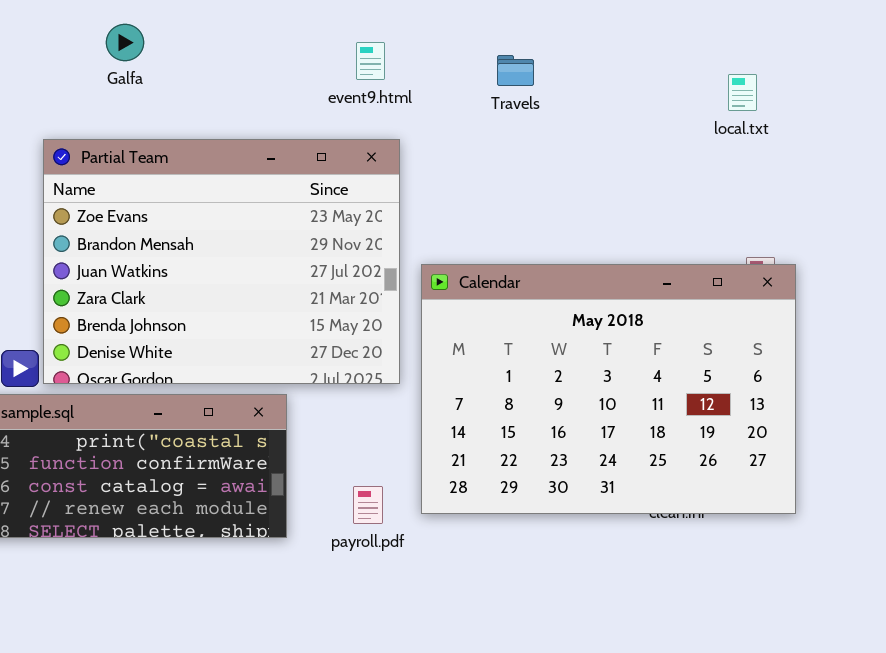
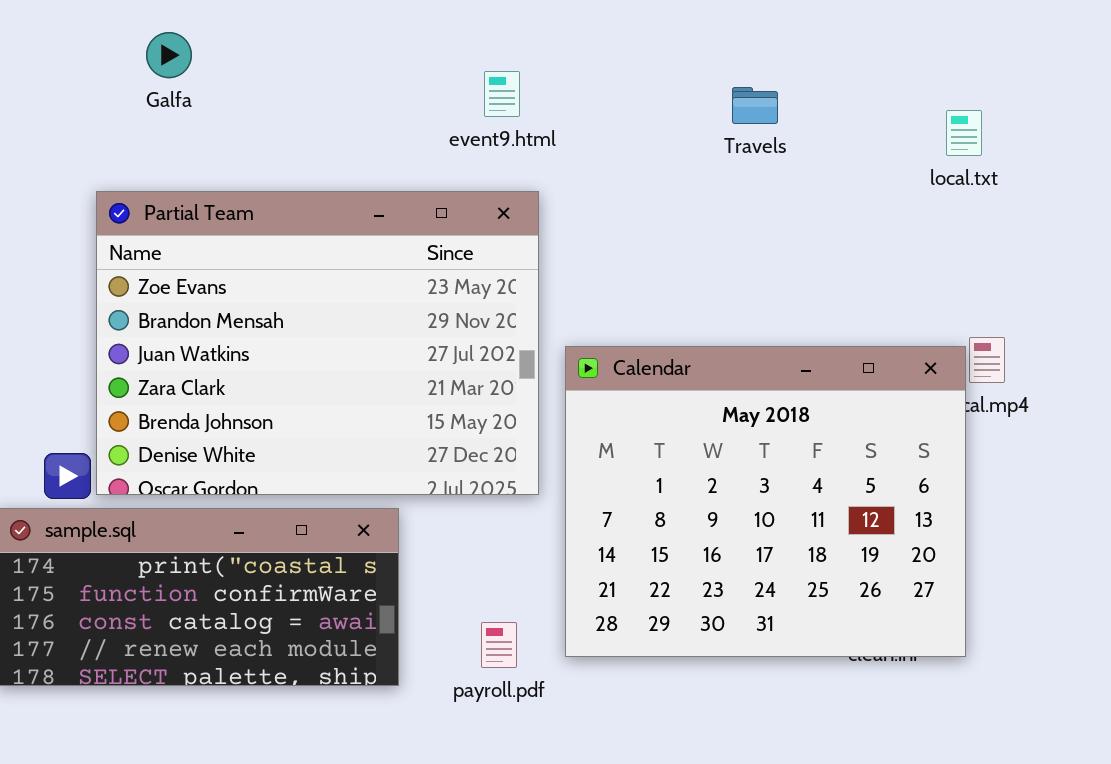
Galfa: [106,24,144,61] -> [146,32,192,78], moved
Travels: [497,55,534,86] -> [732,87,778,124], moved
Calendar: [421,264,796,514] -> [565,346,966,657], resized

